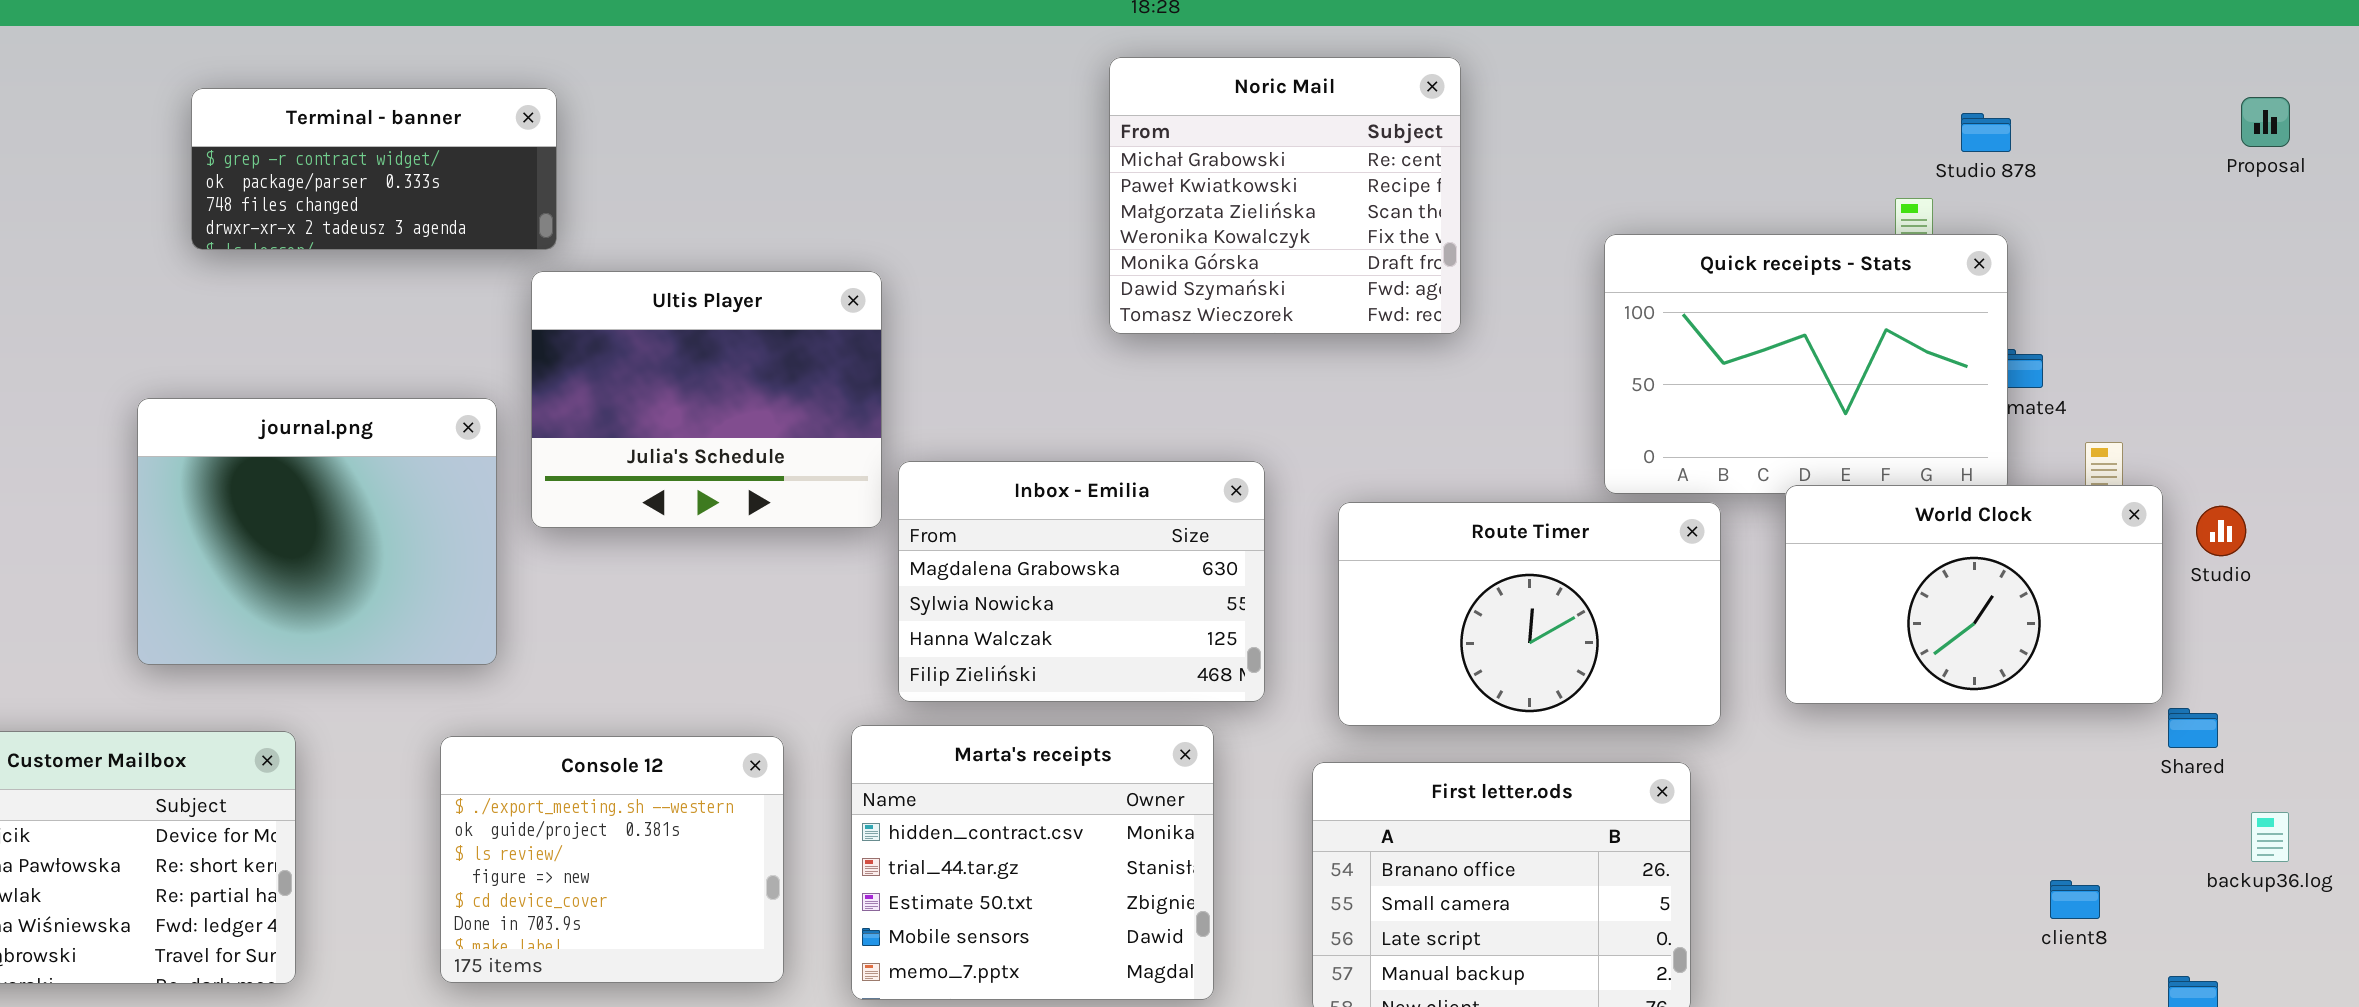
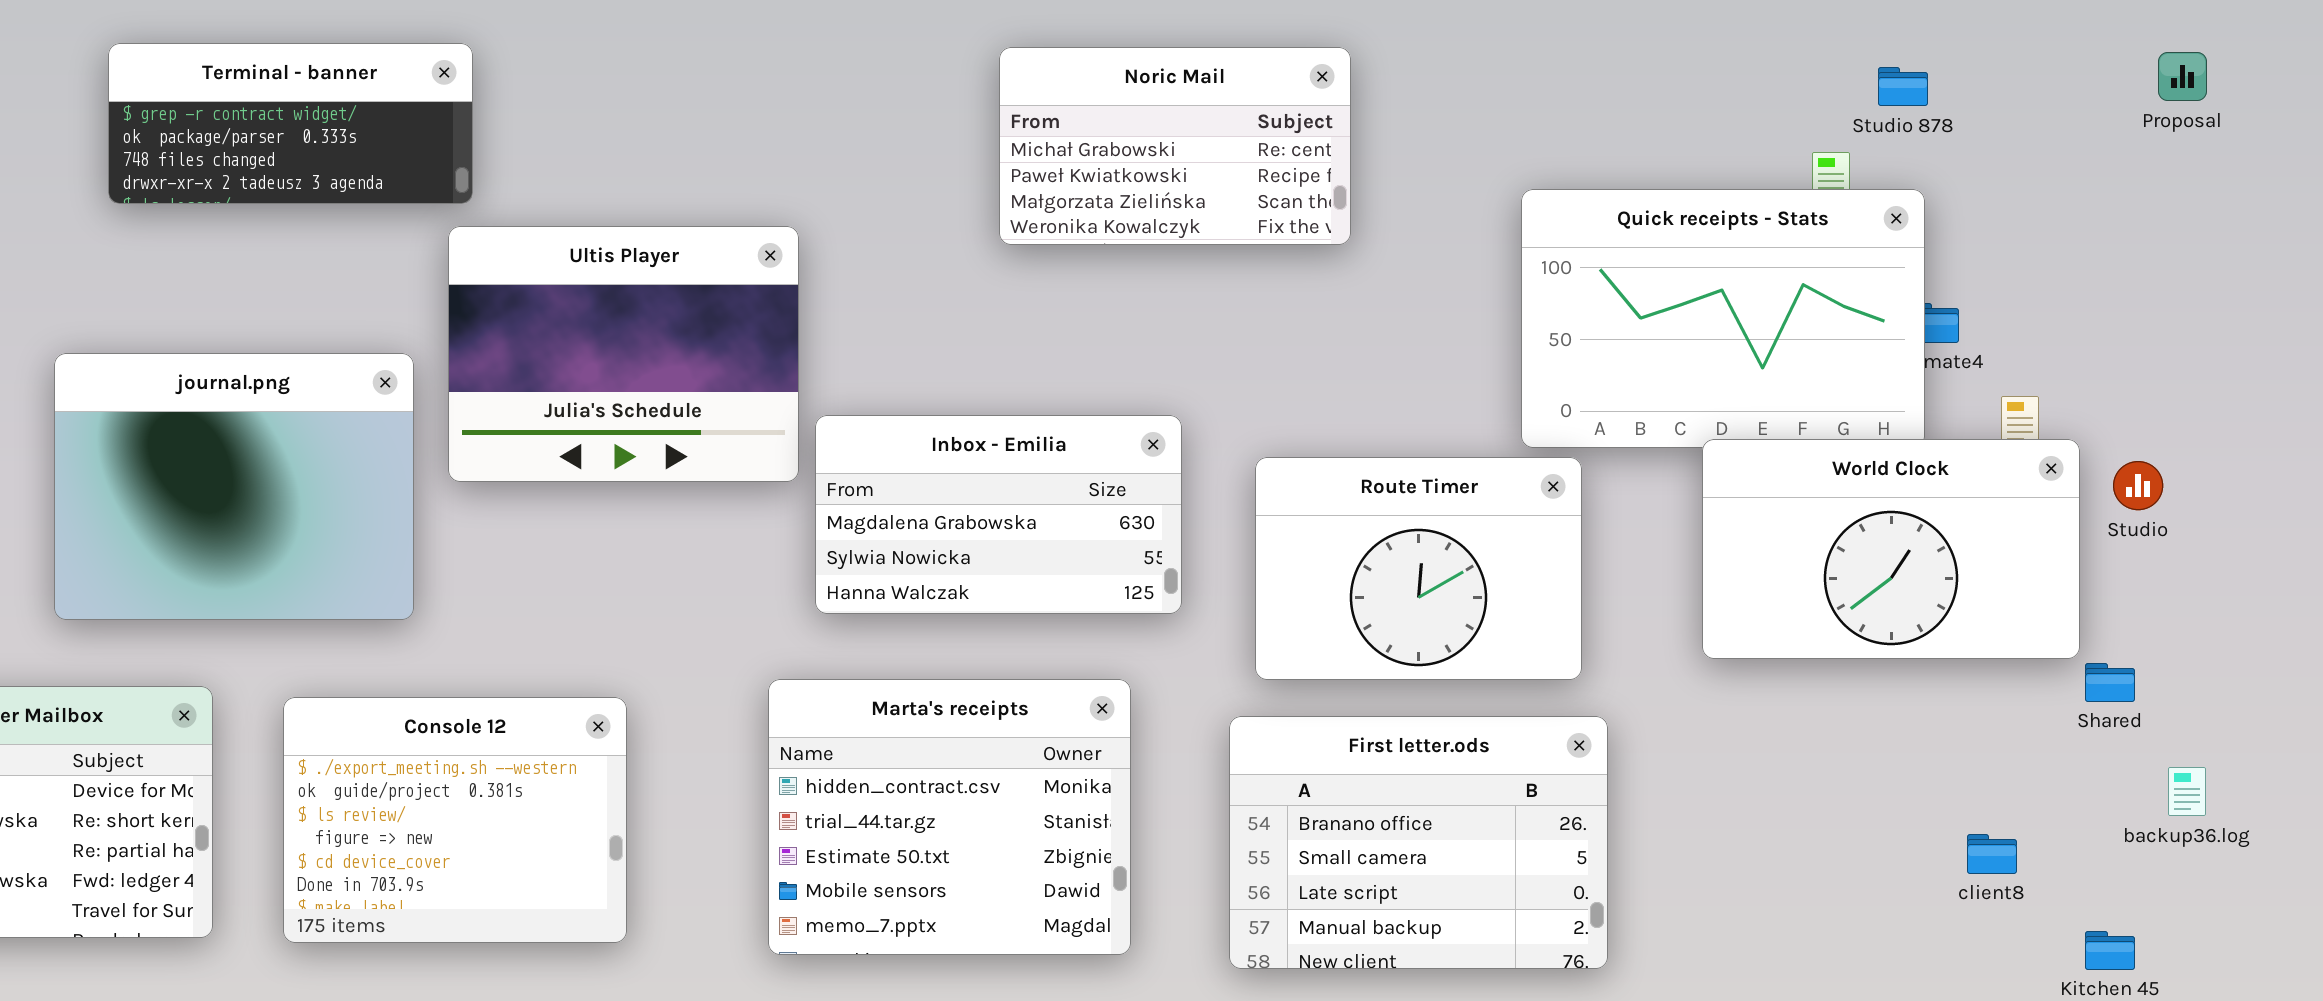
Noric Mail: [1109,57,1461,334] -> [999,47,1351,245], moved, resized
Inbox - Emilia: [898,461,1265,702] -> [815,415,1182,614], resized
Route Timer: [1338,502,1721,726] -> [1255,457,1582,680], resized
Console 12: [440,736,784,983] -> [283,697,627,943], moved

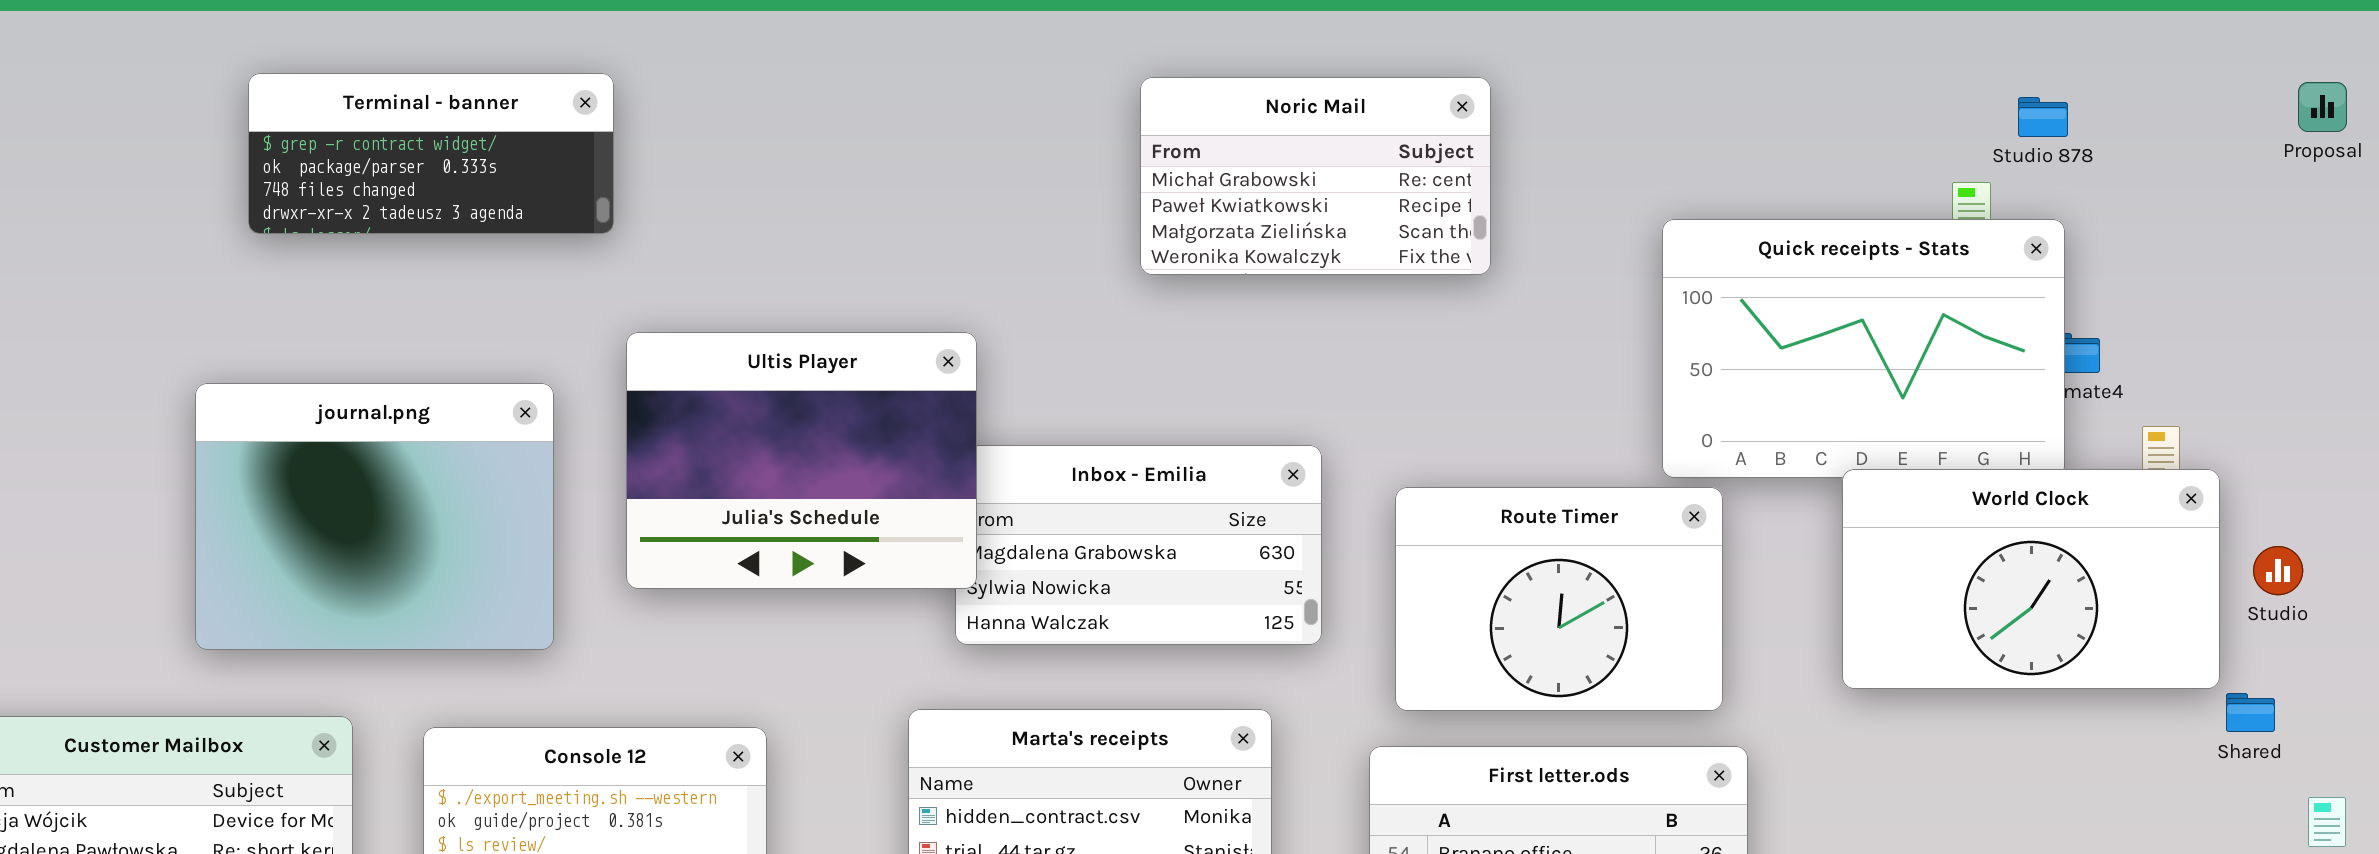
Ultis Player: [448,226,799,482] -> [626,332,977,589], moved
Studio: [2113,461,2163,510] -> [2253,546,2303,595], moved

